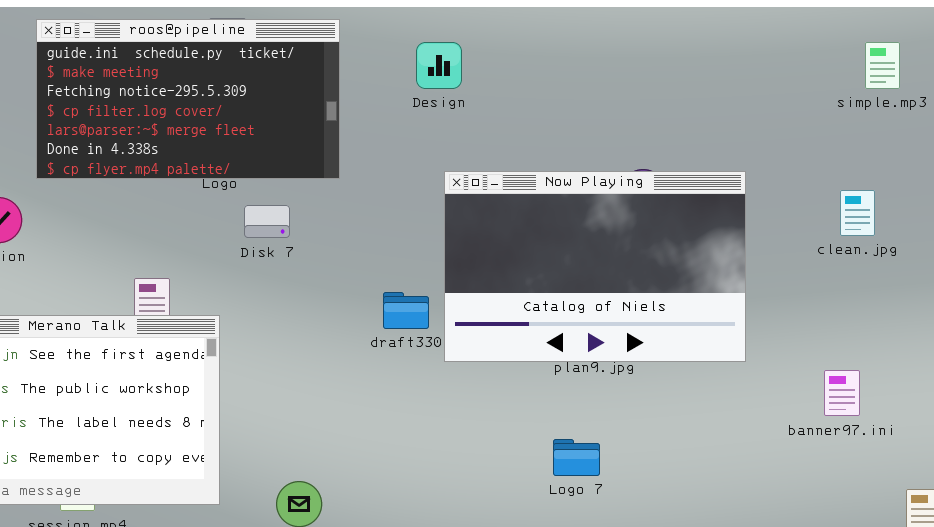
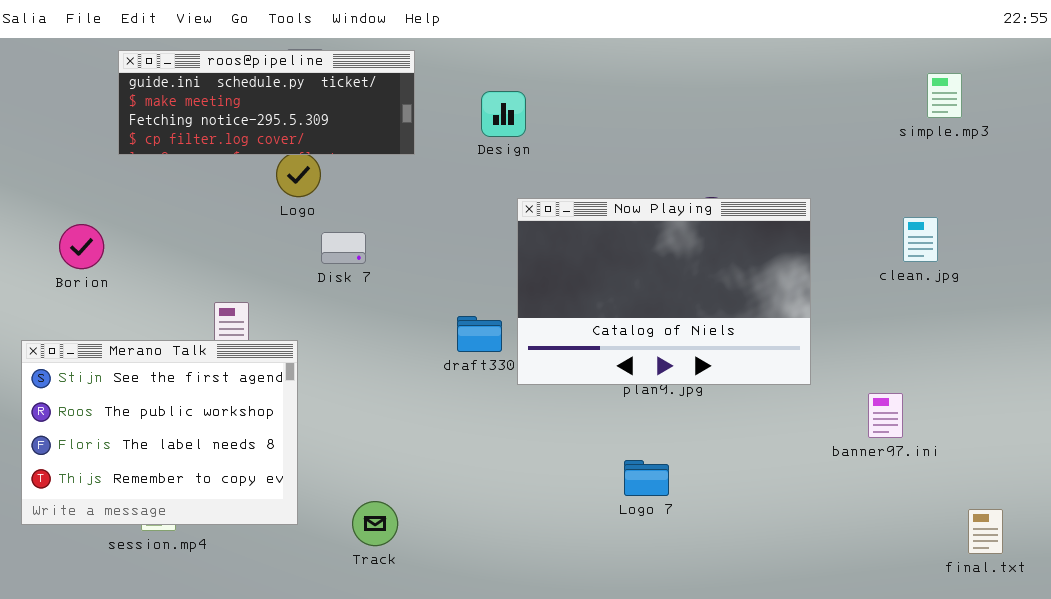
roos@pipeline: [36,19,340,179] -> [118,50,415,155], resized
Design: [416,42,462,89] -> [481,91,526,137], moved
banner97.ini: [824,370,860,416] -> [868,393,903,438], moved

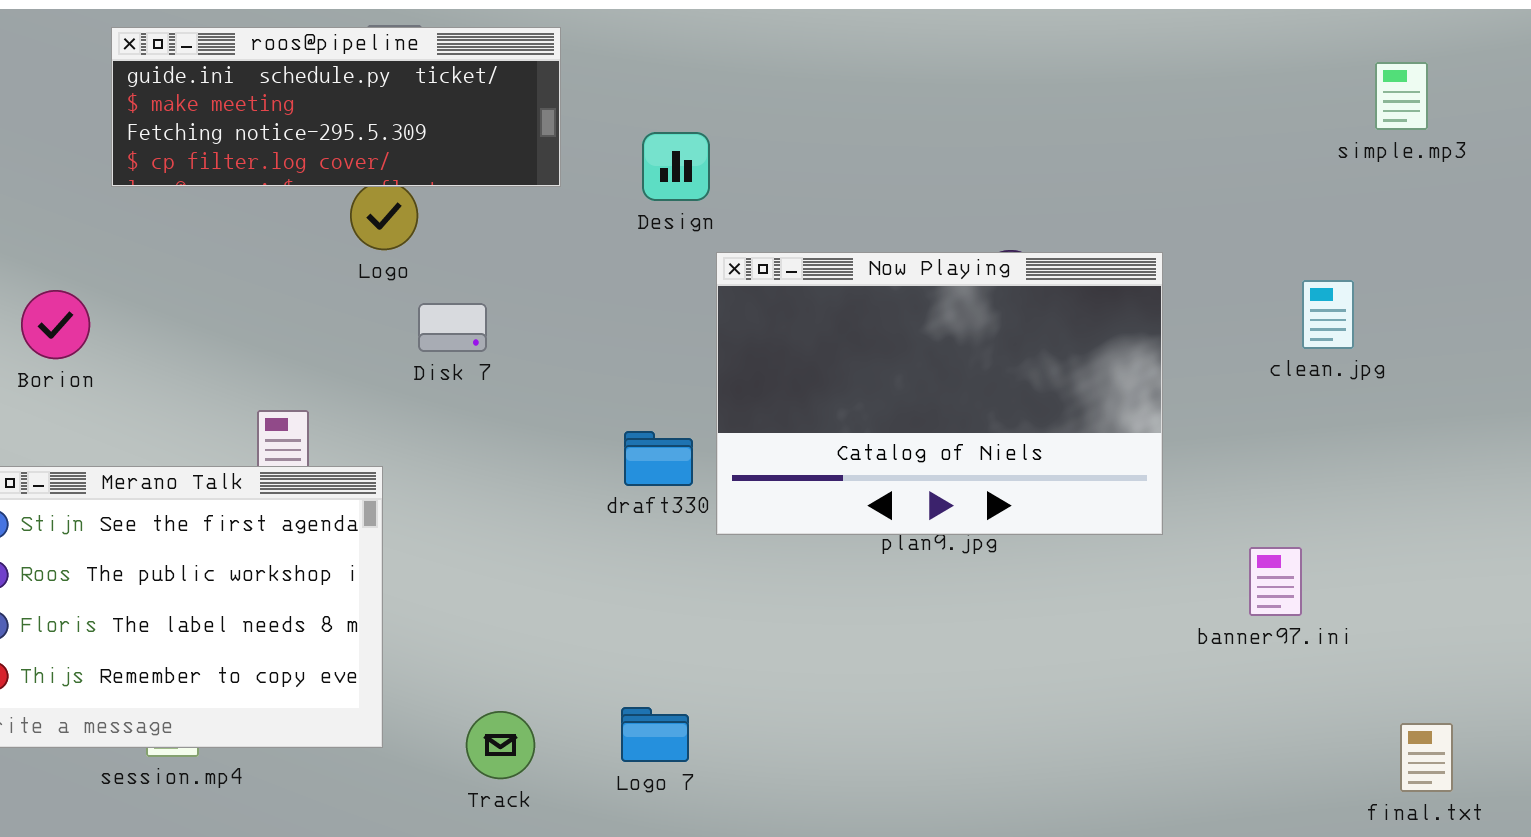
simple.mp3: [927,73,962,118] -> [1375,62,1428,130], moved
Design: [481,91,526,137] -> [642,132,710,201], moved
Logo 7: [624,460,669,496] -> [621,707,689,762], moved

